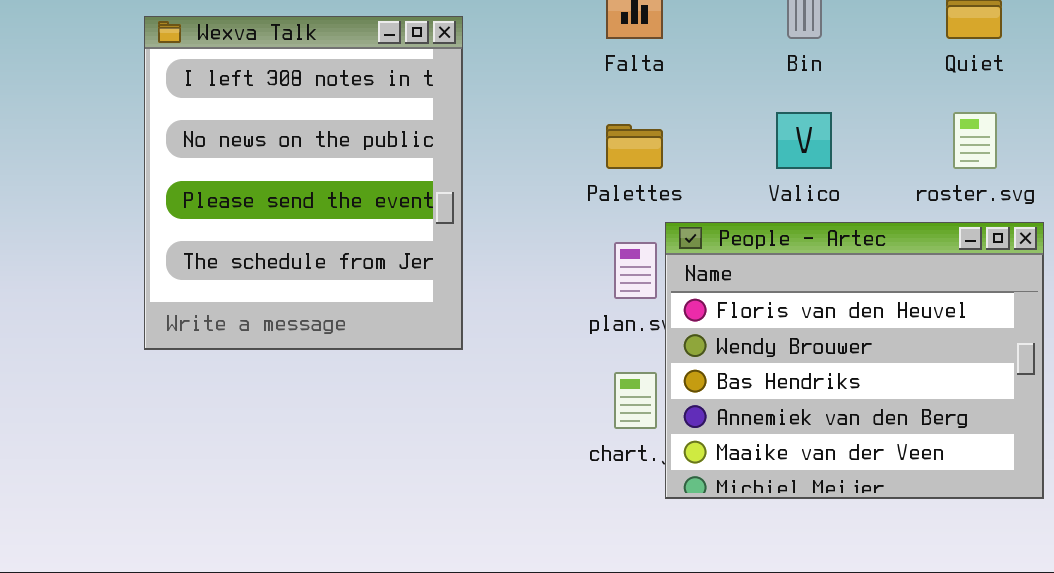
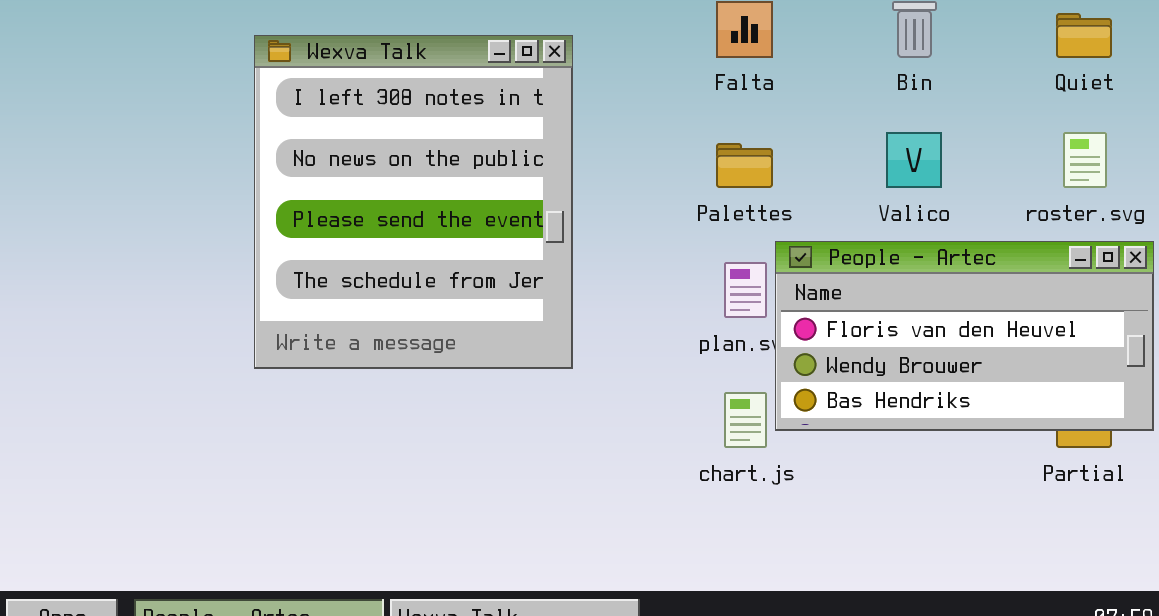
People - Artec: [665,222,1044,499] -> [775,241,1154,431], resized

